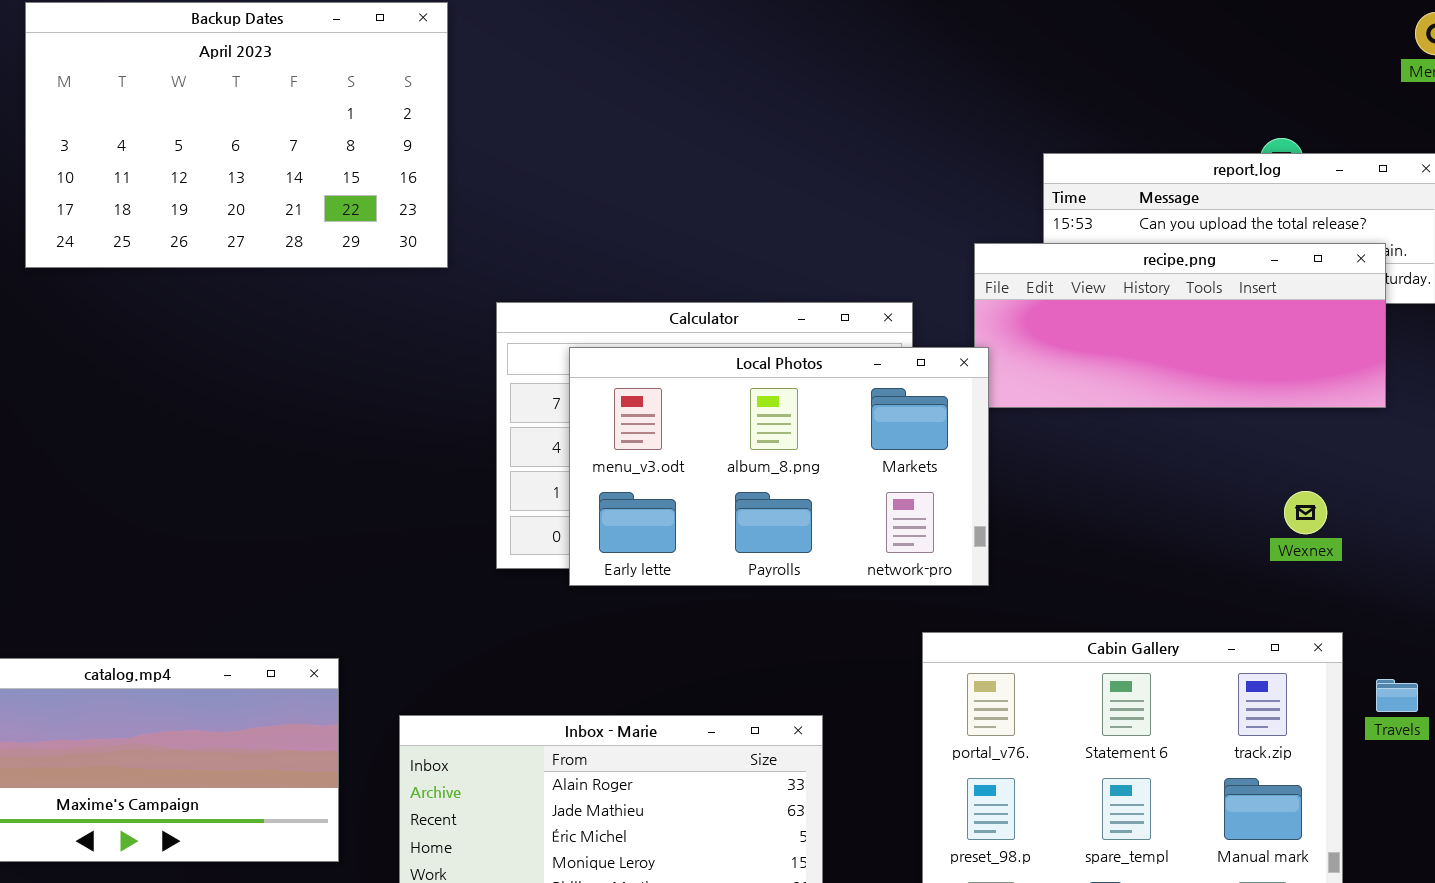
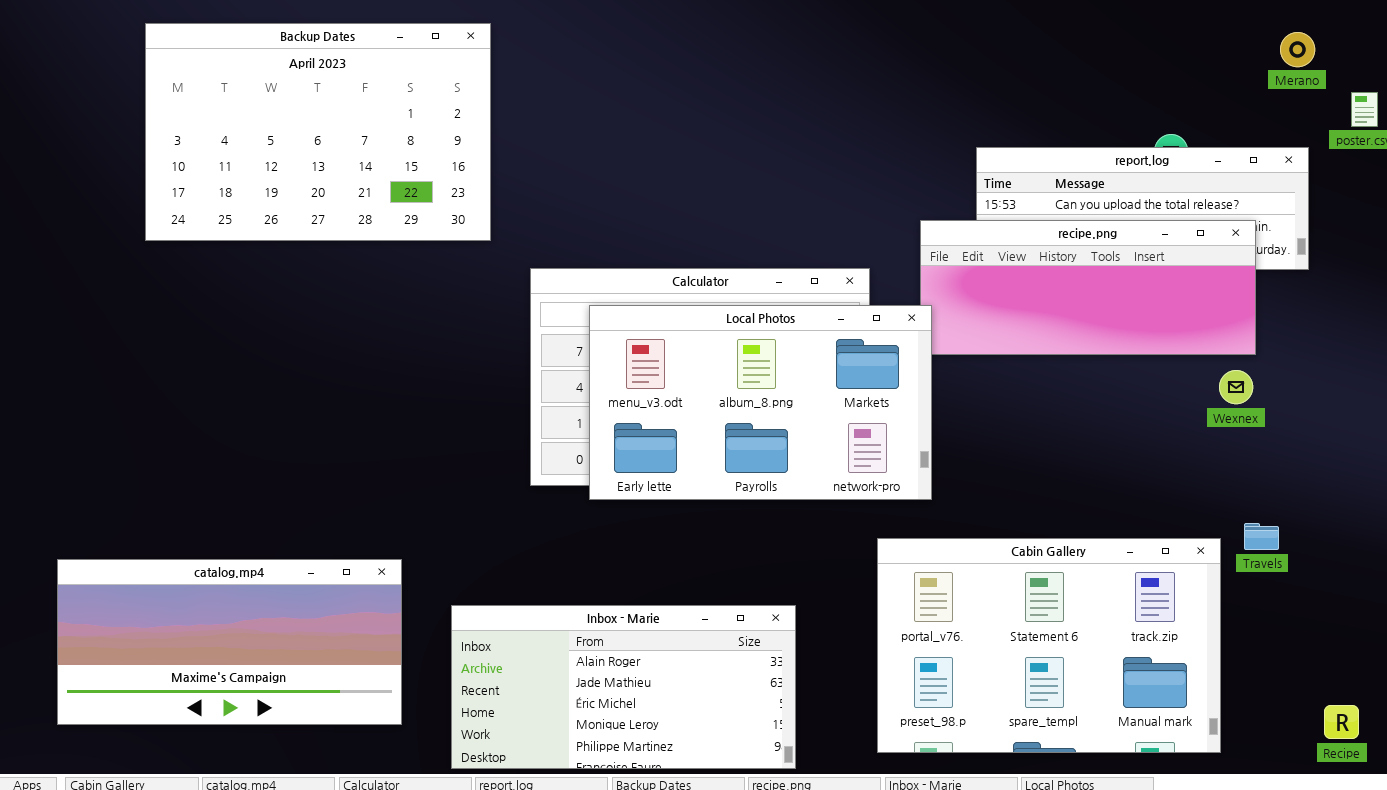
Wexnex: [1284,491,1327,534] -> [1219,370,1253,404], moved
Travels: [1376,679,1418,712] -> [1244,523,1279,550], moved

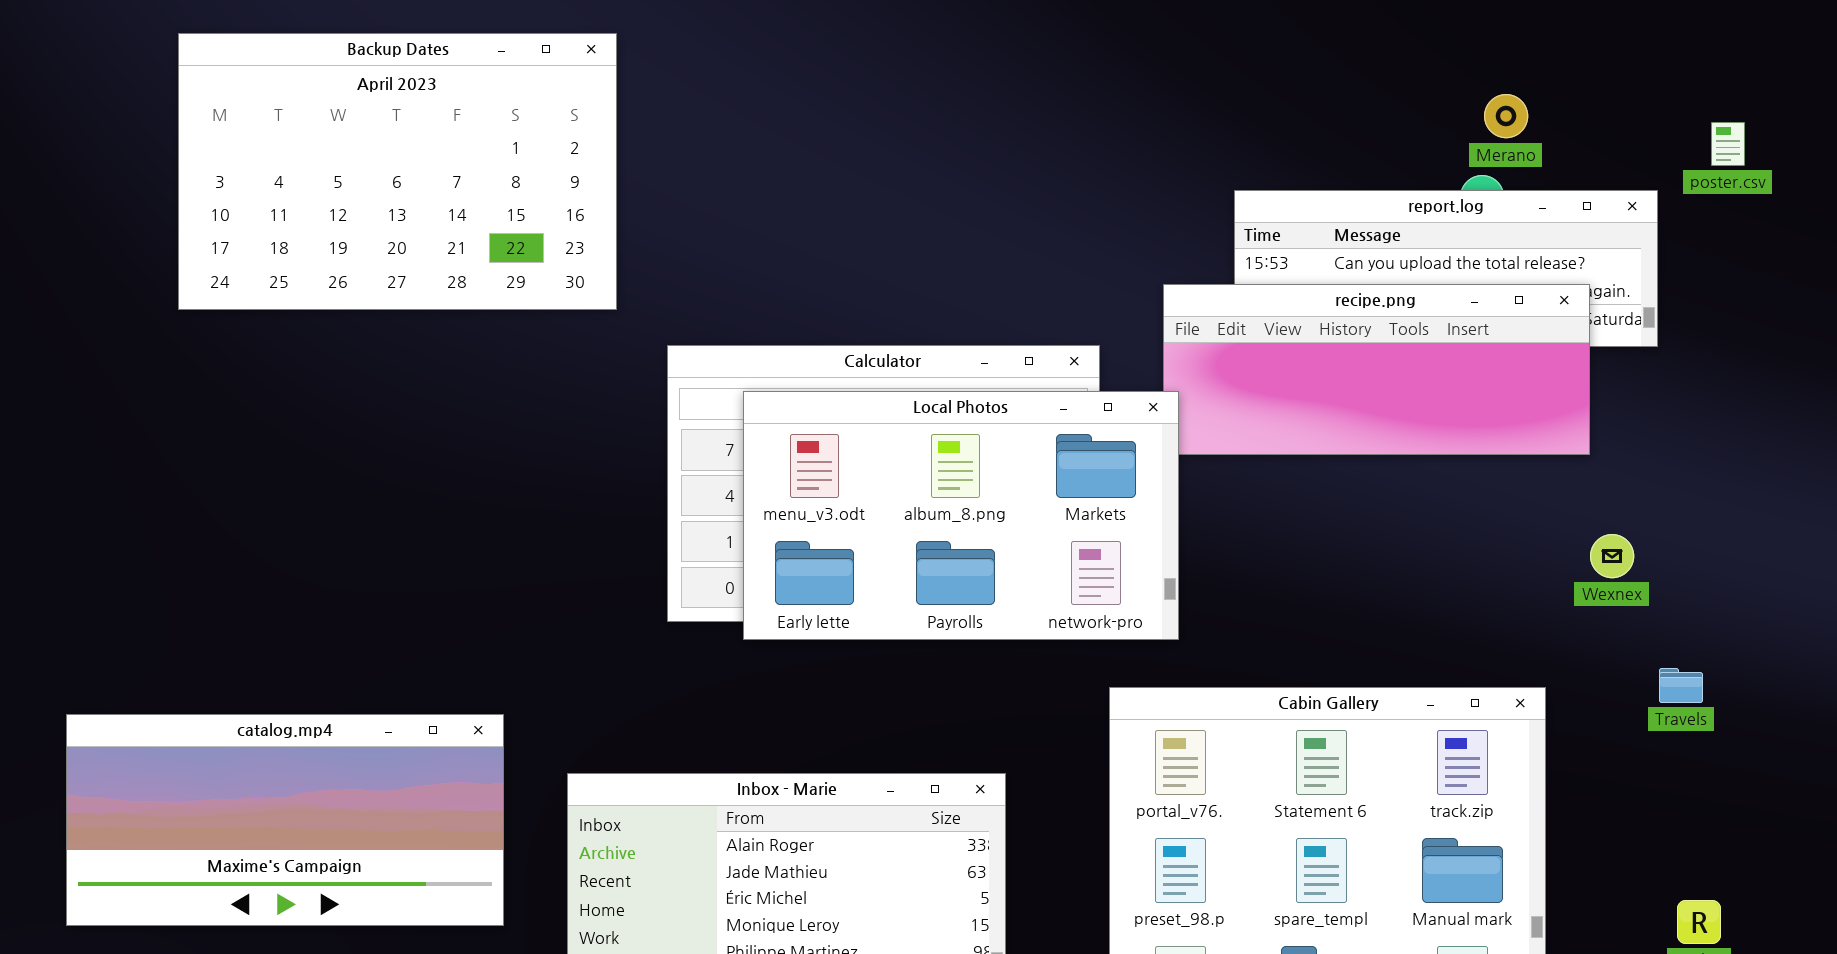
Merano: [1280,32,1315,67] -> [1484,94,1528,138], moved
Wexnex: [1219,370,1253,404] -> [1590,534,1634,578], moved
Travels: [1244,523,1279,550] -> [1659,668,1703,703], moved

